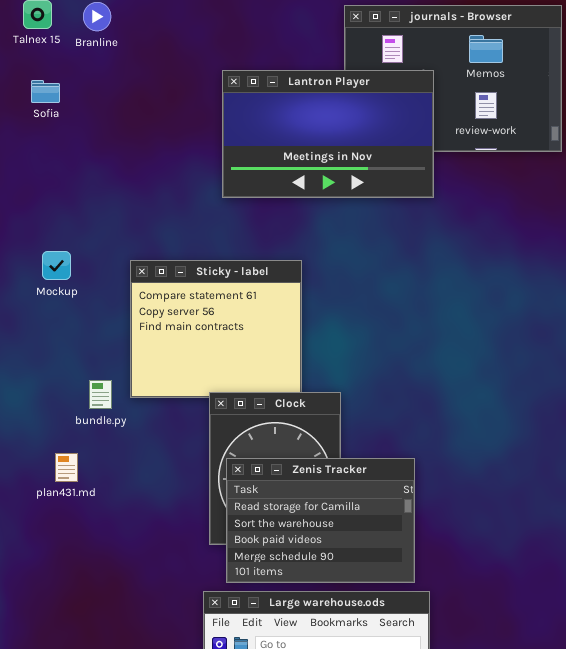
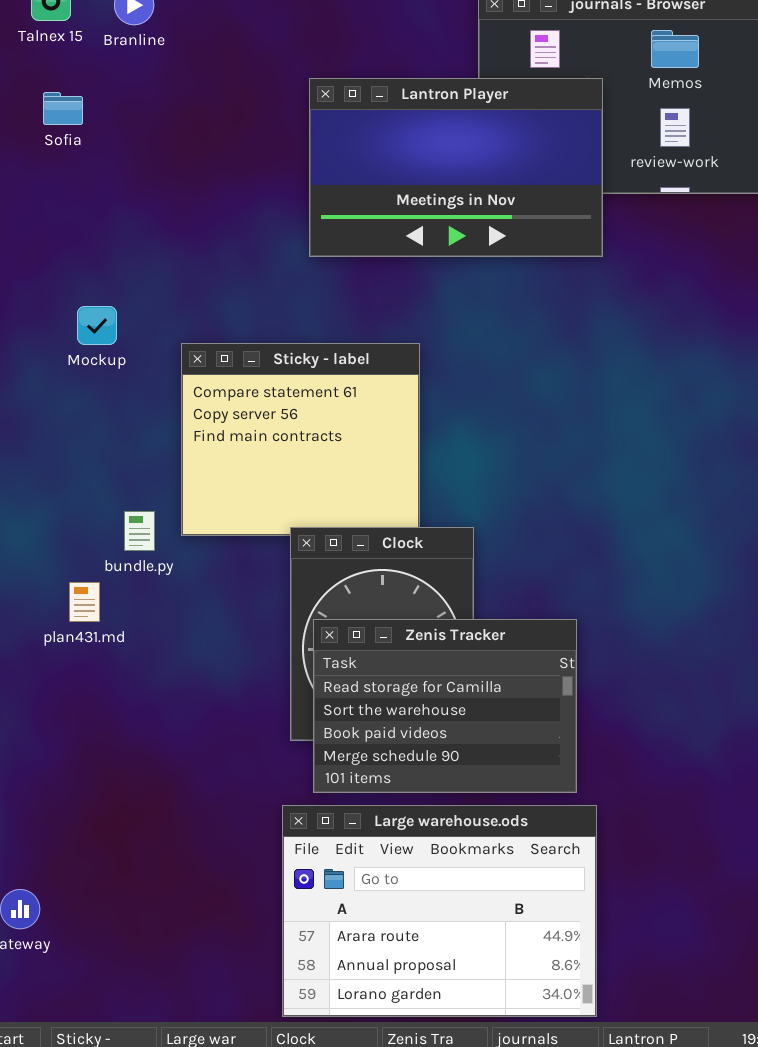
Mockup: [42,251,71,280] -> [77,306,117,345], moved
plan431.md: [55,453,78,482] -> [69,582,100,622], moved

